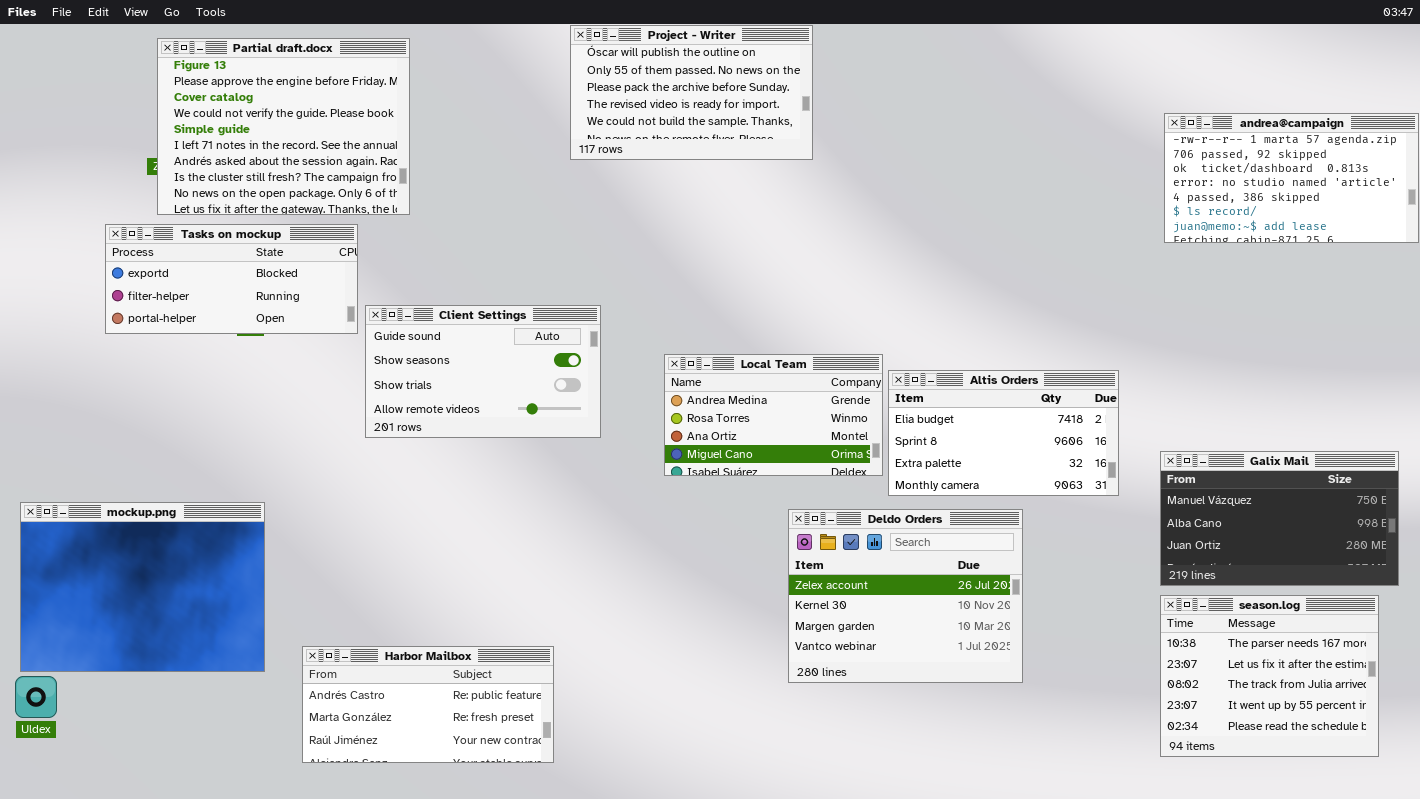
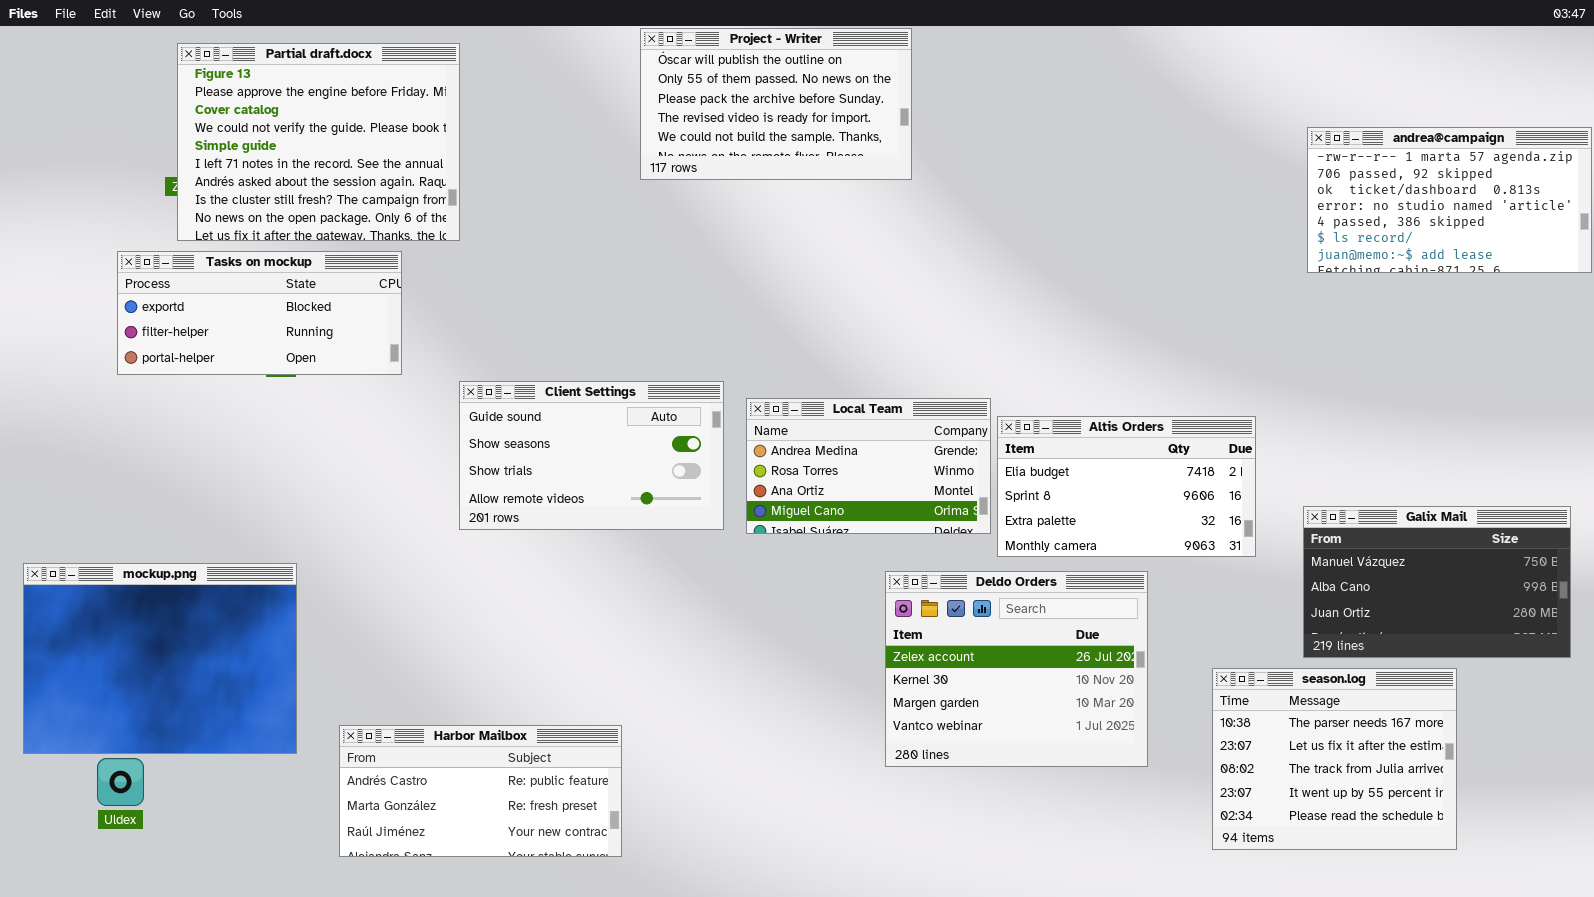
Client Settings: [365,305,601,438] -> [459,381,724,530], moved
season.log: [1160,595,1379,757] -> [1212,668,1457,850], moved
Uldex: [15,676,57,718] -> [97,758,144,806], moved

